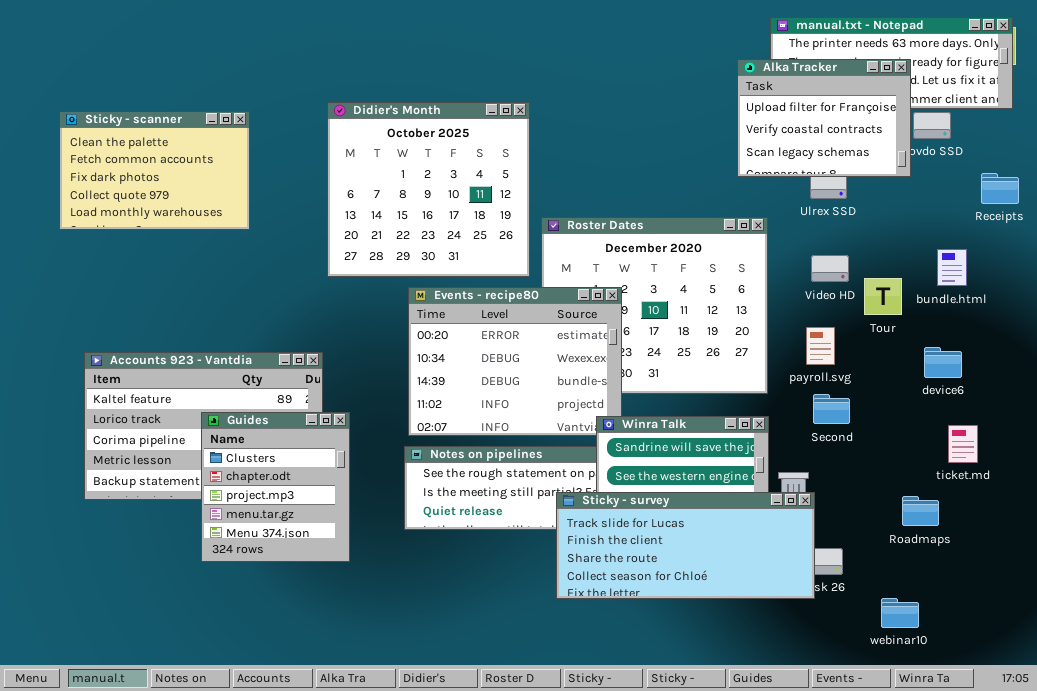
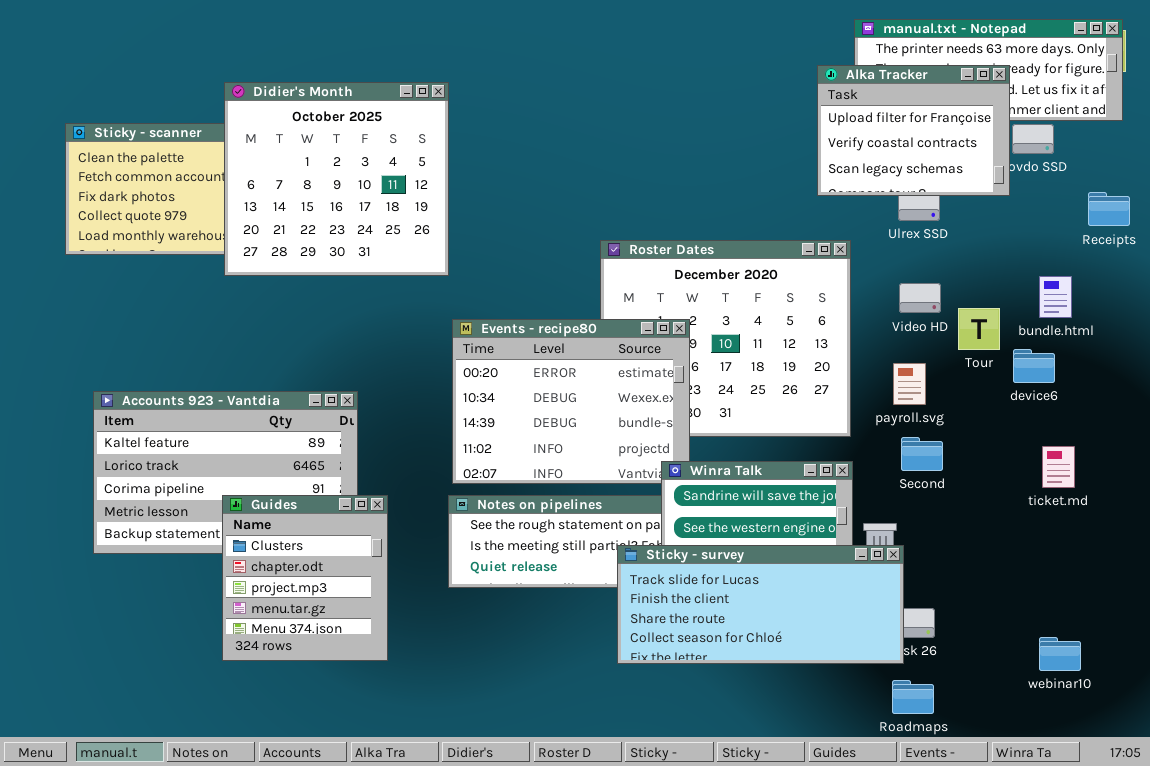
Didier's Month: [327,102,530,277] -> [224,82,449,276], moved
device6: [924,347,962,378] -> [1013,349,1055,383], moved
Guides: [201,412,350,562] -> [222,495,388,661], moved
ticket.md: [948,425,978,463] -> [1042,446,1075,488], moved
Roadmaps: [902,496,939,526] -> [892,680,934,714], moved
webinar10: [881,598,919,628] -> [1039,637,1081,671], moved

